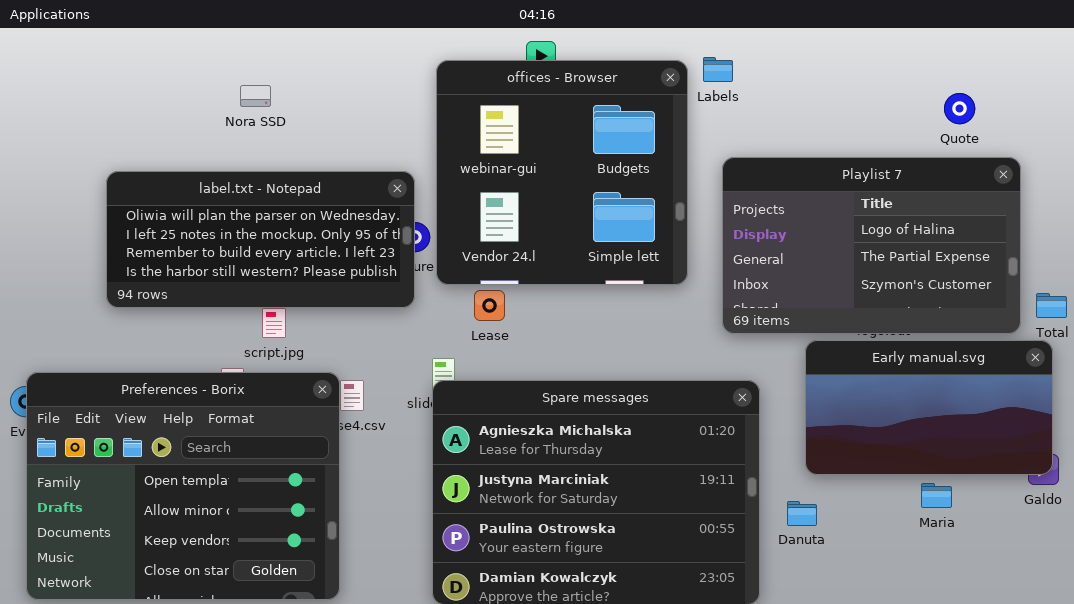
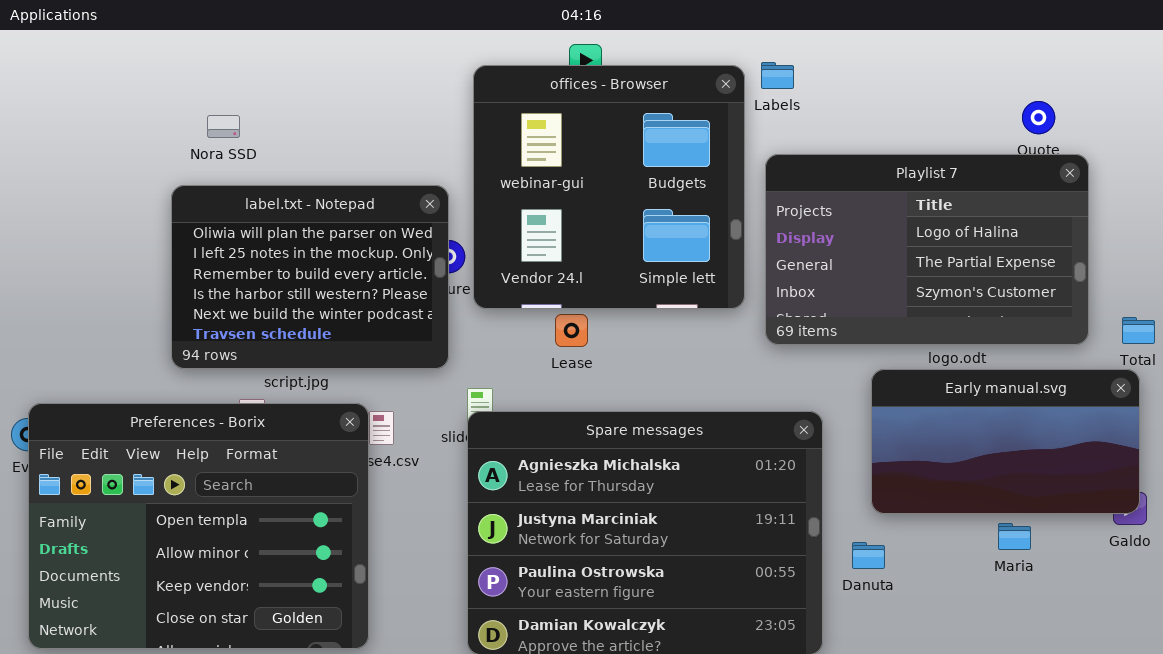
Nora SSD: [240,85,271,107] -> [207,115,240,138], moved
Playlist 7: [722,157,1021,334] -> [765,154,1089,345], moved
label.txt - Notepad: [106,171,415,308] -> [171,185,449,369], resized
Lease: [474,290,505,321] -> [555,314,588,347], moved

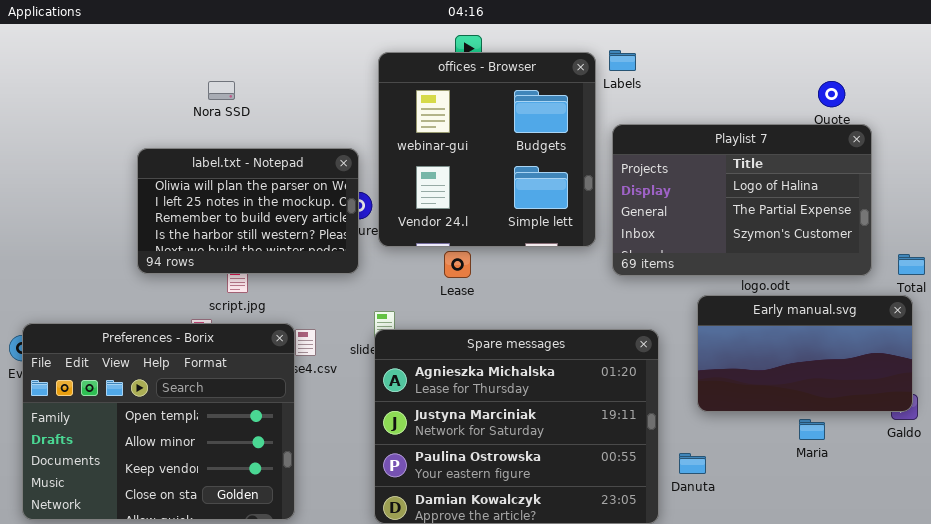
Nora SSD: [207,115,240,138] -> [208,81,235,100], moved
label.txt - Notepad: [171,185,449,369] -> [137,148,359,274], resized
Danuta: [852,542,885,569] -> [679,453,706,474], moved

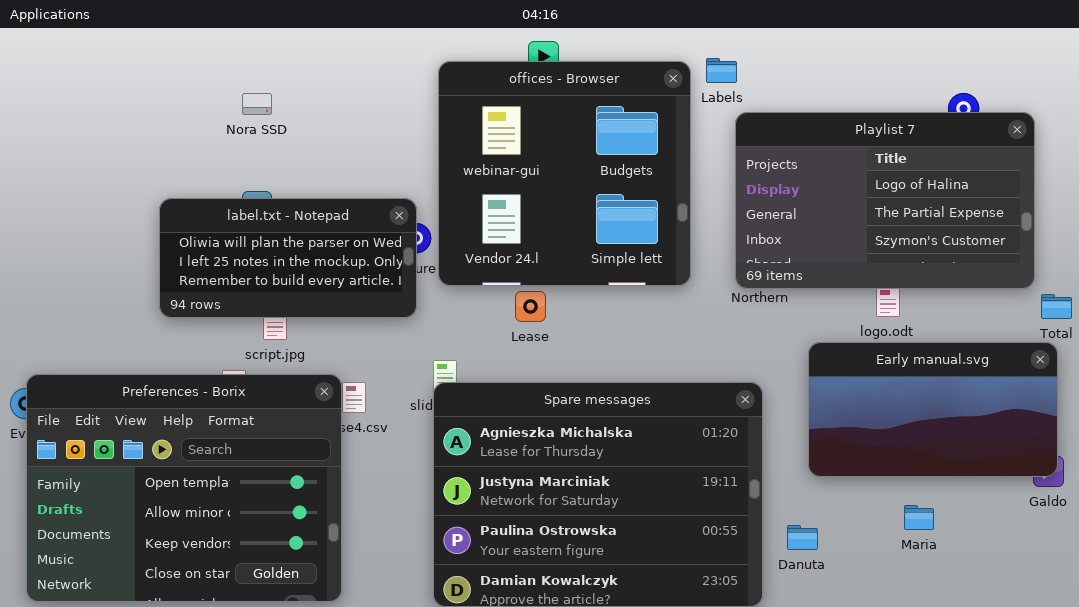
Playlist 7: [612,124,872,276] -> [735,112,1035,289], moved
label.txt - Notepad: [137,148,359,274] -> [159,198,417,318], resized
Maria: [799,419,825,440] -> [904,505,934,530], moved

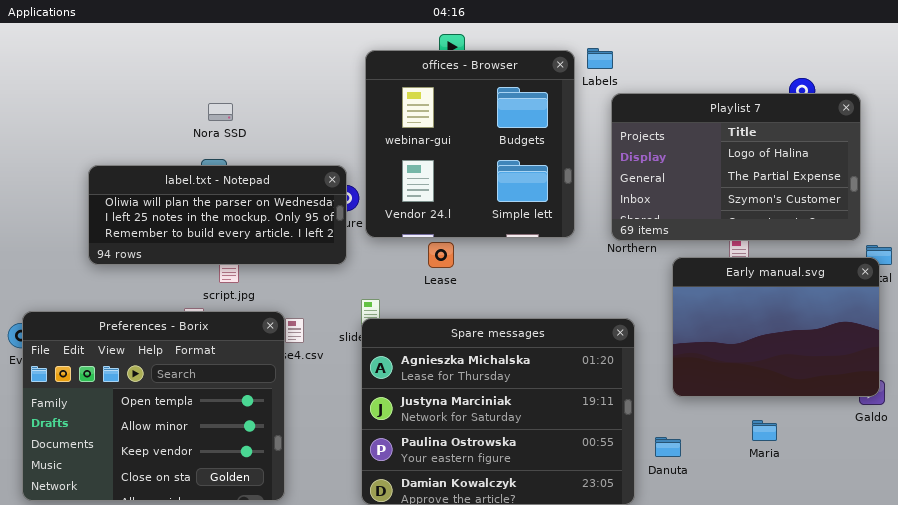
Nora SSD: [242,93,272,115] -> [208,103,233,121], moved
label.txt - Notepad: [159,198,417,318] -> [88,165,347,265], resized
Early manual.svg: [808,342,1058,477] -> [672,257,880,397], resized

